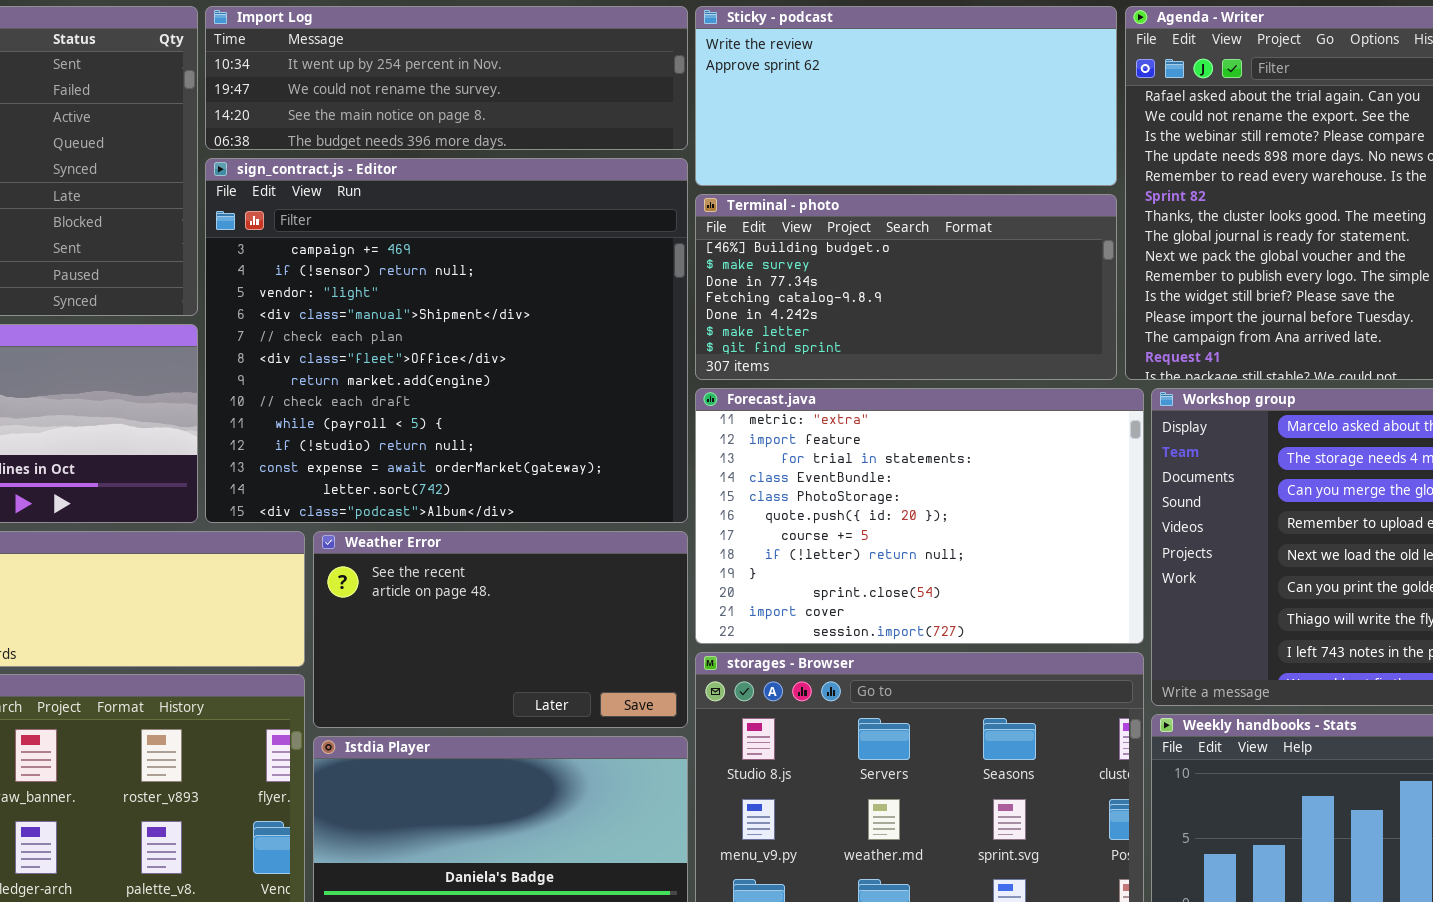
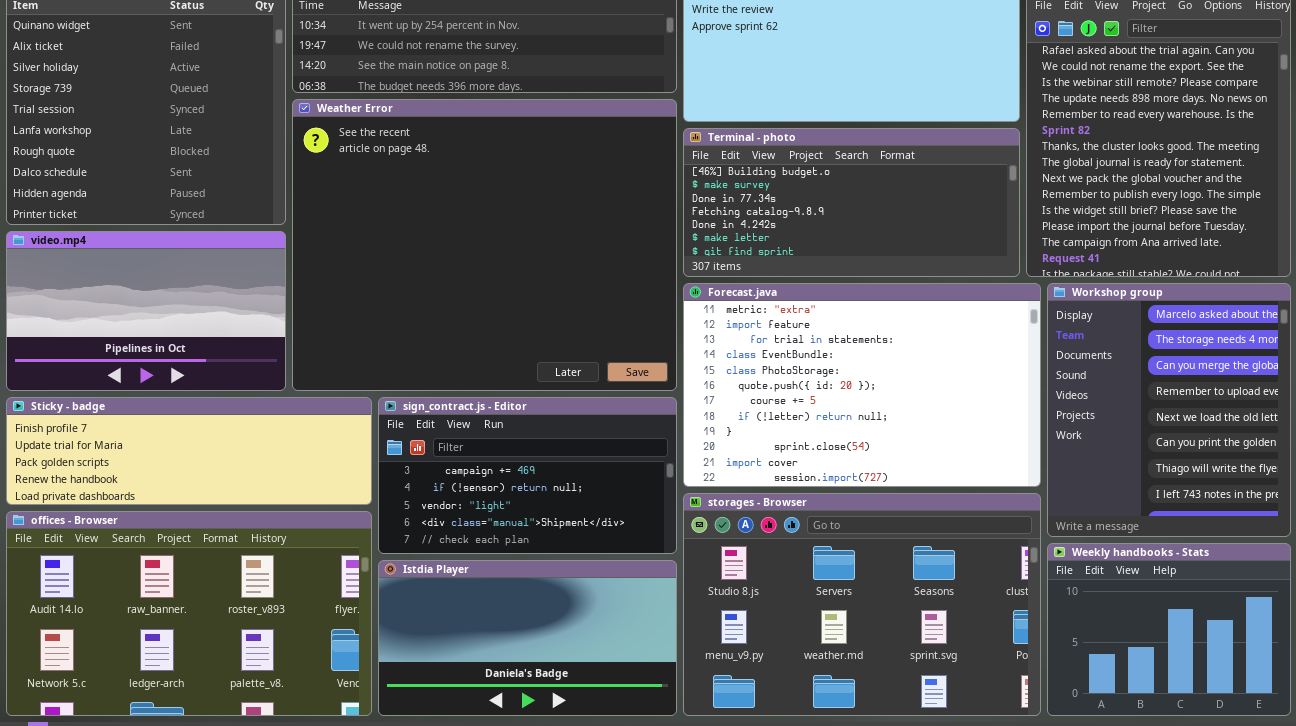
sign_contract.js - Editor: [205,158,688,523] -> [378,397,677,554], moved, resized
Weather Error: [313,531,688,728] -> [292,99,677,391], moved, resized

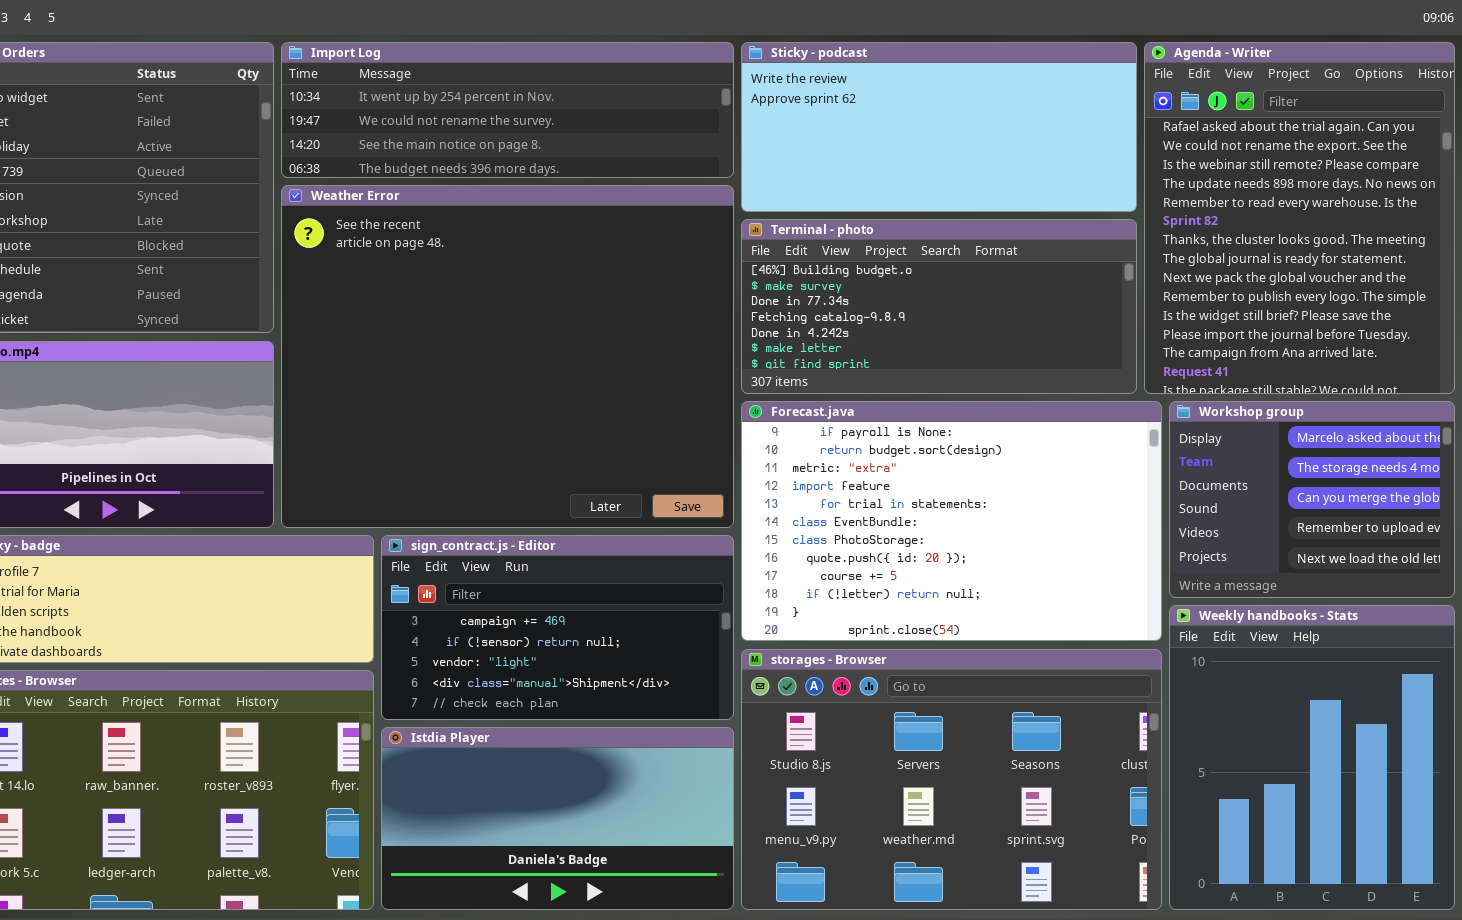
Forecast.java: [683,283,1041,487] -> [741,401,1162,641], scrolled up 2 rows
Workshop group: [1047,283,1291,537] -> [1169,401,1455,598], resized
Weekly handbooks - Stats: [1047,543,1291,716] -> [1169,605,1455,910], resized

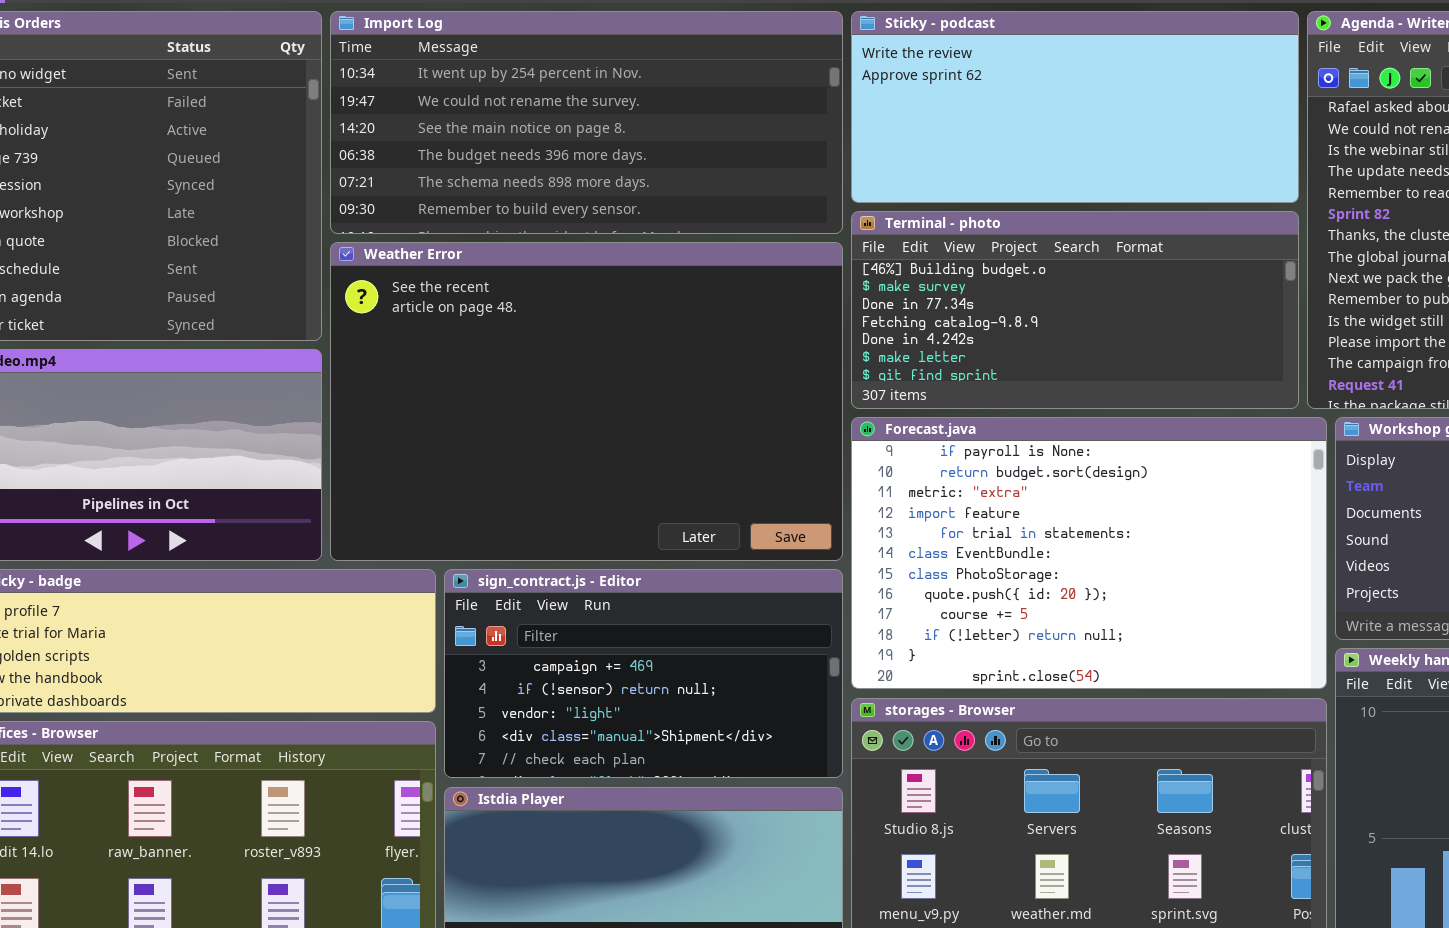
Import Log: [281,42,734,178] -> [330,11,843,234], resized
Weather Error: [281,185,734,528] -> [330,242,843,561], resized

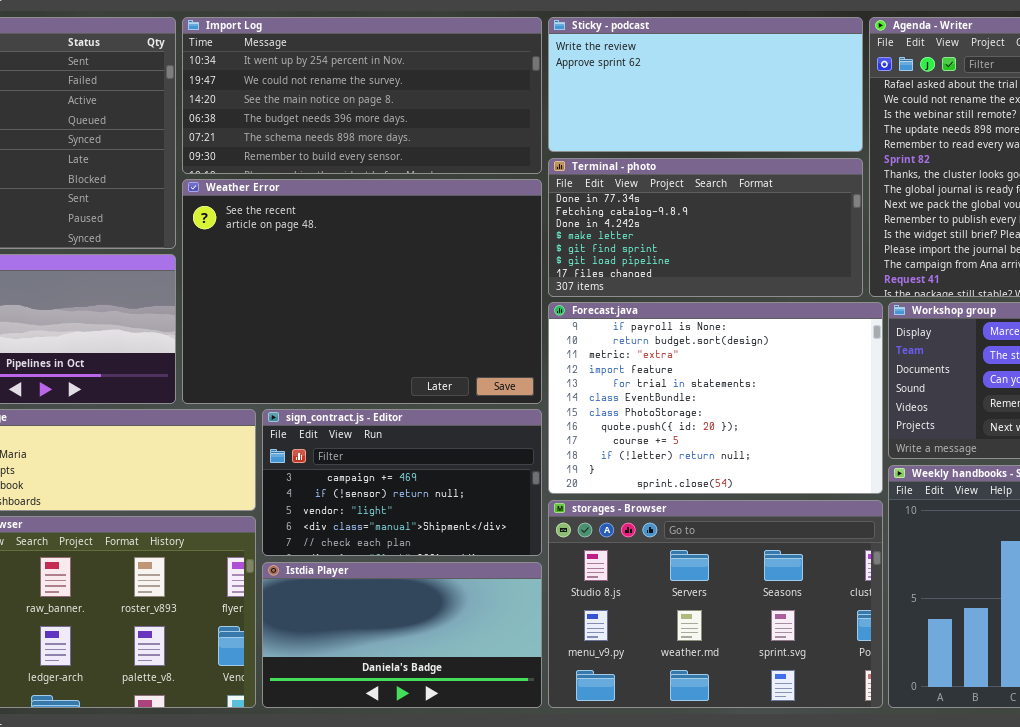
Terminal - photo: [851,211,1299,409] -> [548,158,863,297], scrolled down 2 rows

